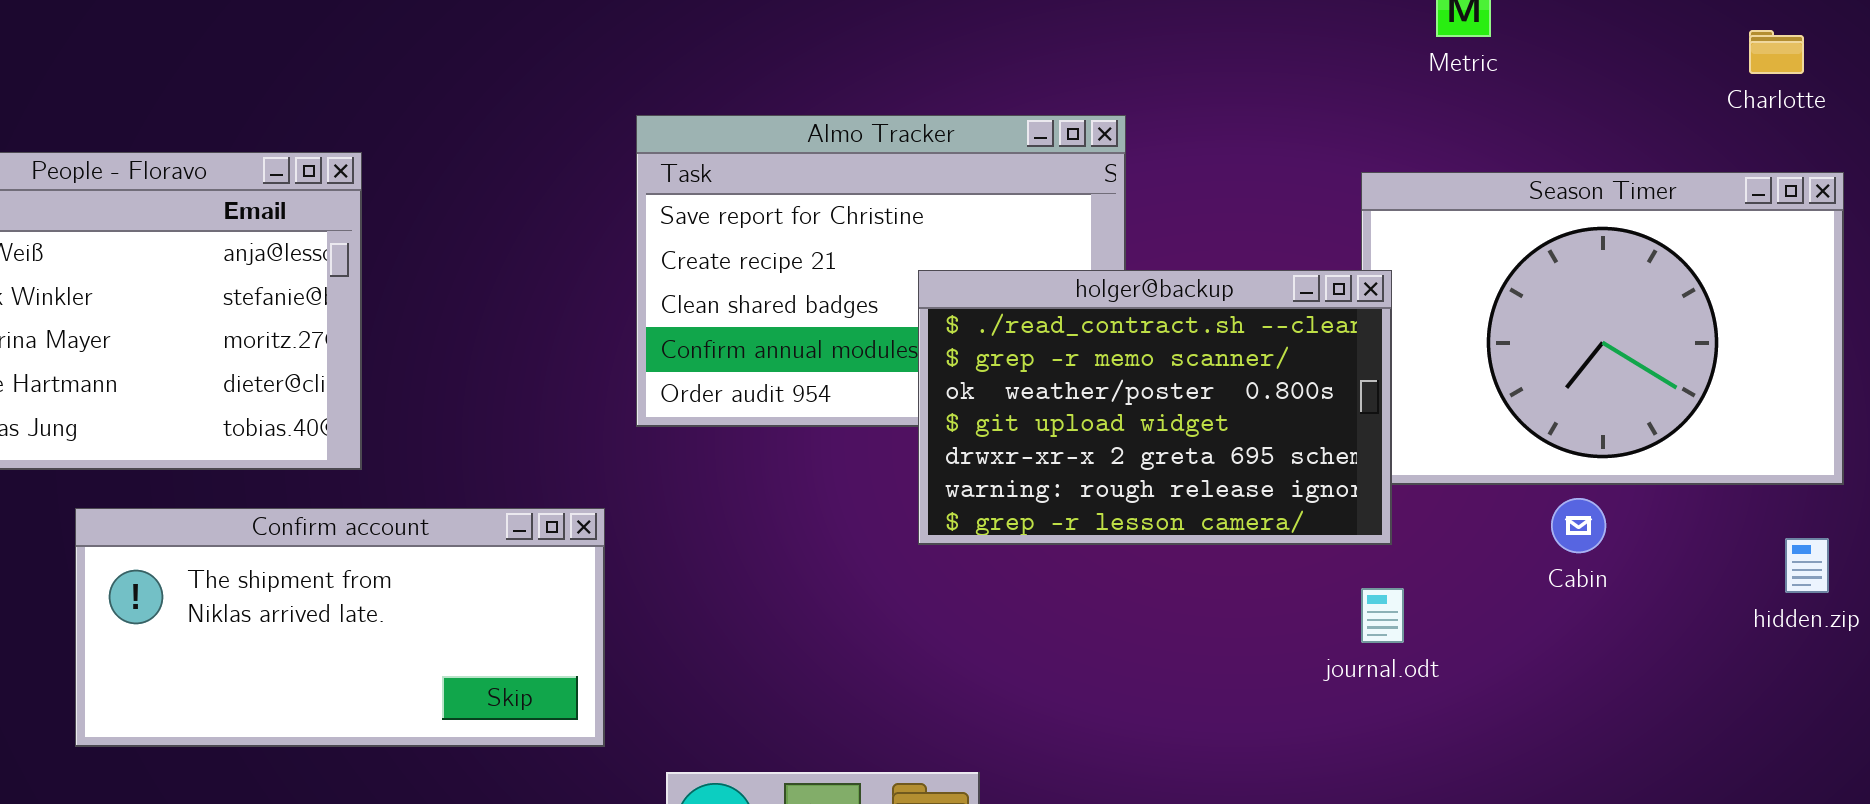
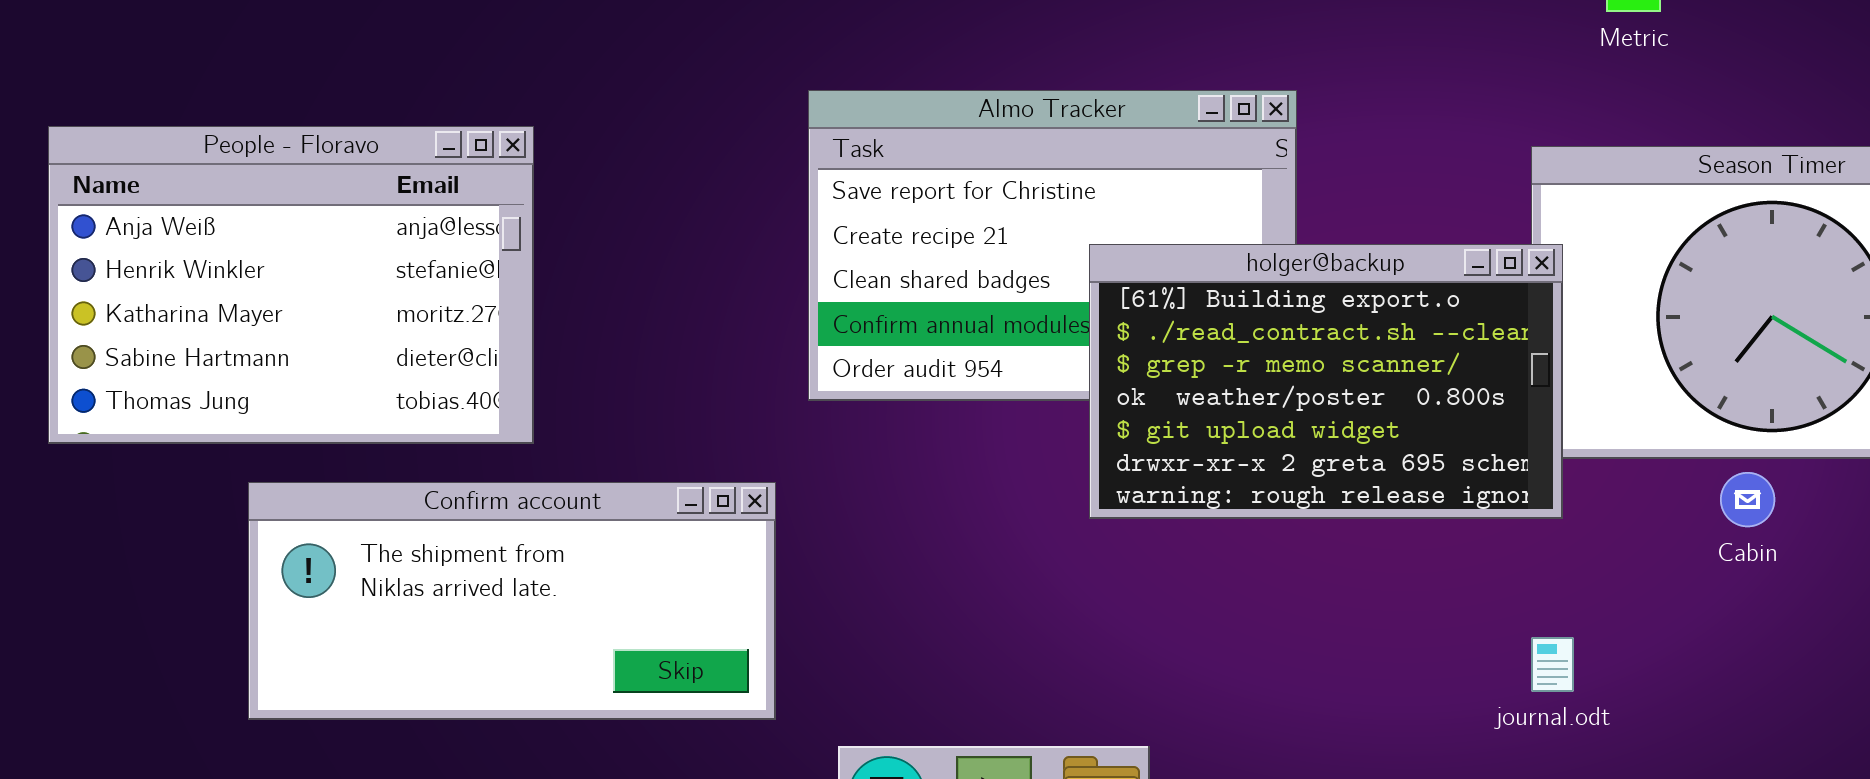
holger@backup: [918,270,1392,545] -> [1089,244,1563,519], scrolled up 1 row
journal.odt: [1361,588,1404,643] -> [1531,637,1574,692], moved

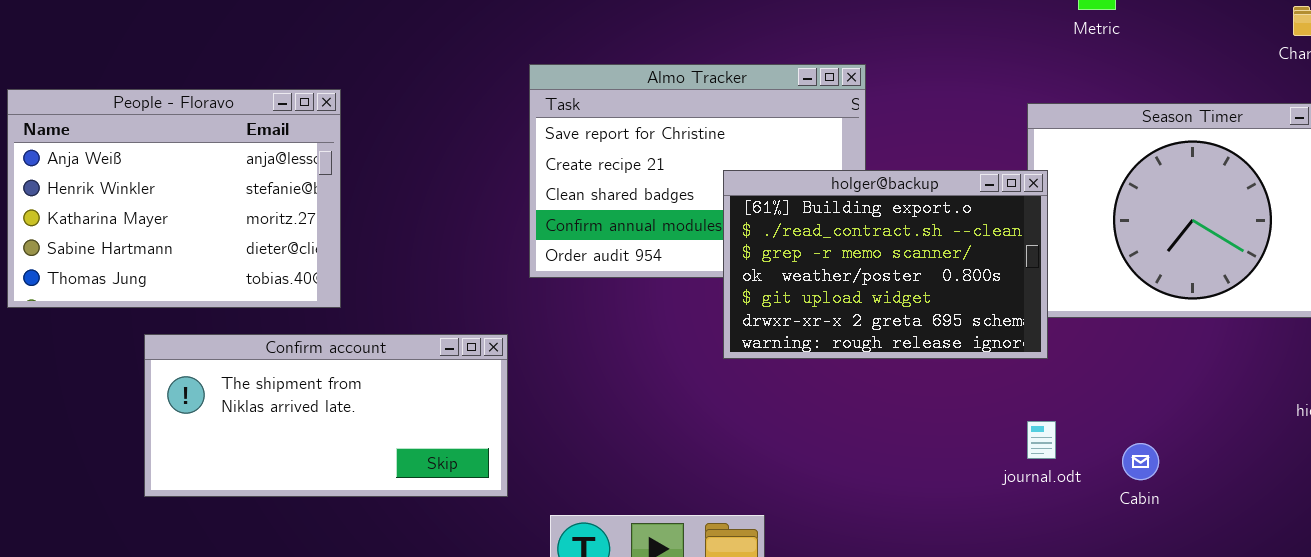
Cabin: [1720,472,1775,527] -> [1122,443,1159,480], moved
journal.odt: [1531,637,1574,692] -> [1027,421,1056,459], moved

